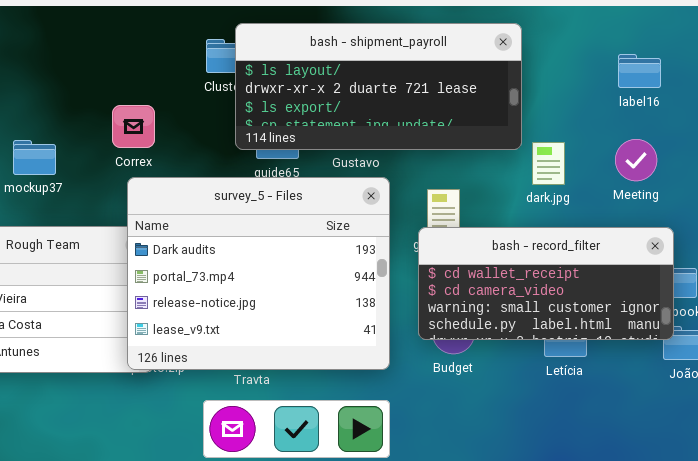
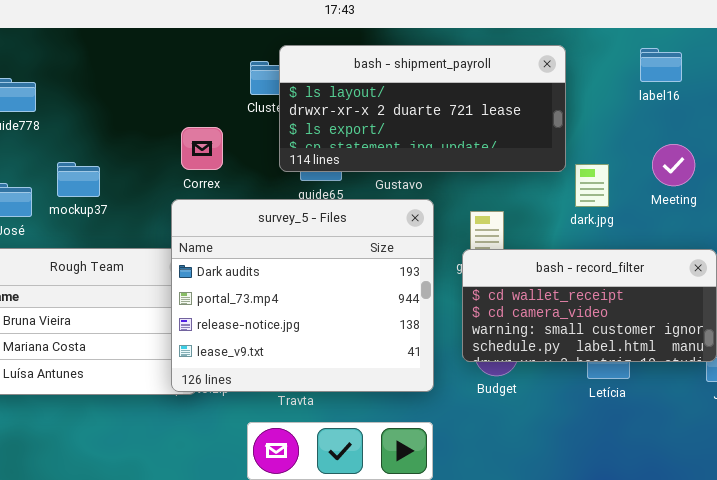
label16: [618,54,661,88] -> [640,48,682,82], moved
Correx: [112,105,155,148] -> [181,127,223,170], moved
Meeting: [615,139,657,181] -> [652,144,695,186], moved

